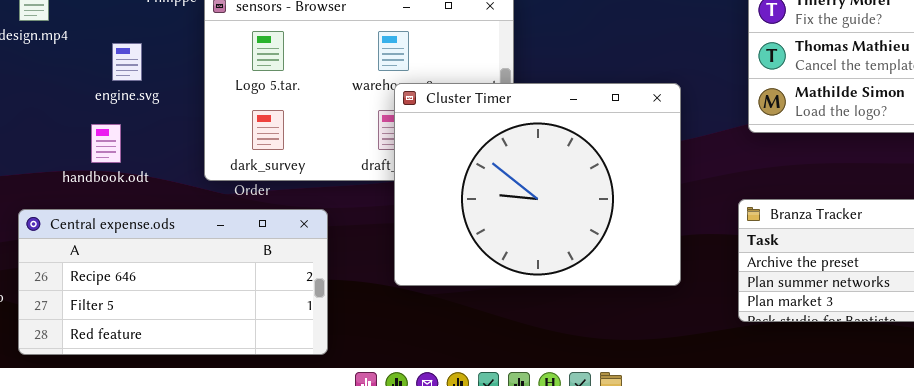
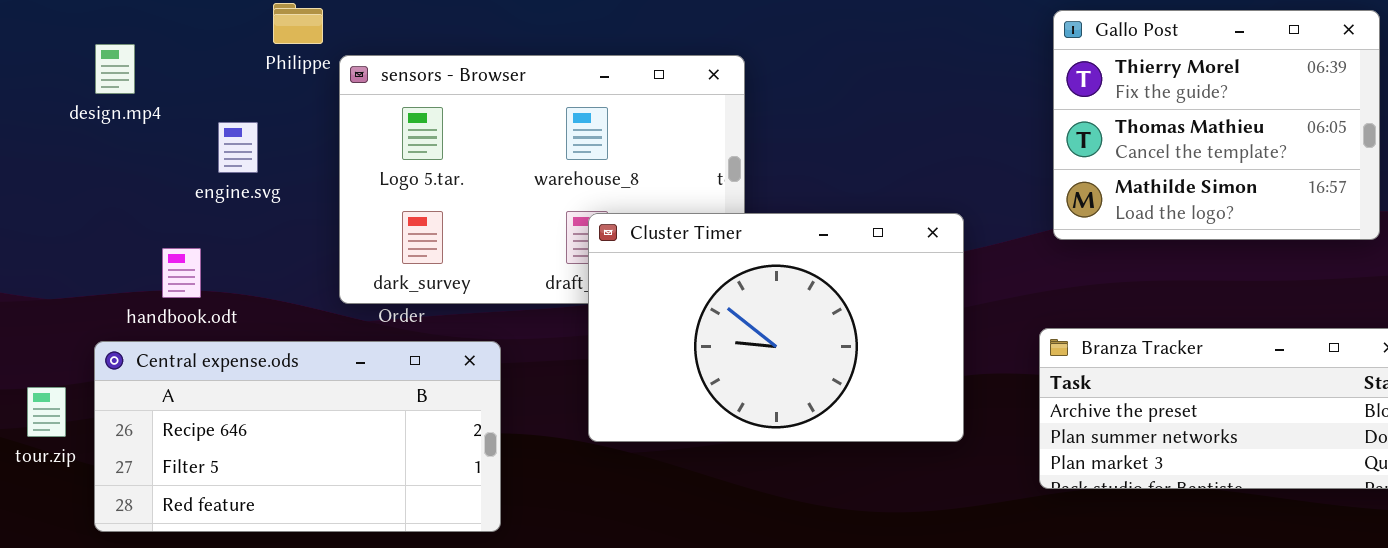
Cluster Timer: [394,83,681,286] -> [588,213,964,442], resized
handbook.odt: [91,124,121,163] -> [162,248,201,298], moved

